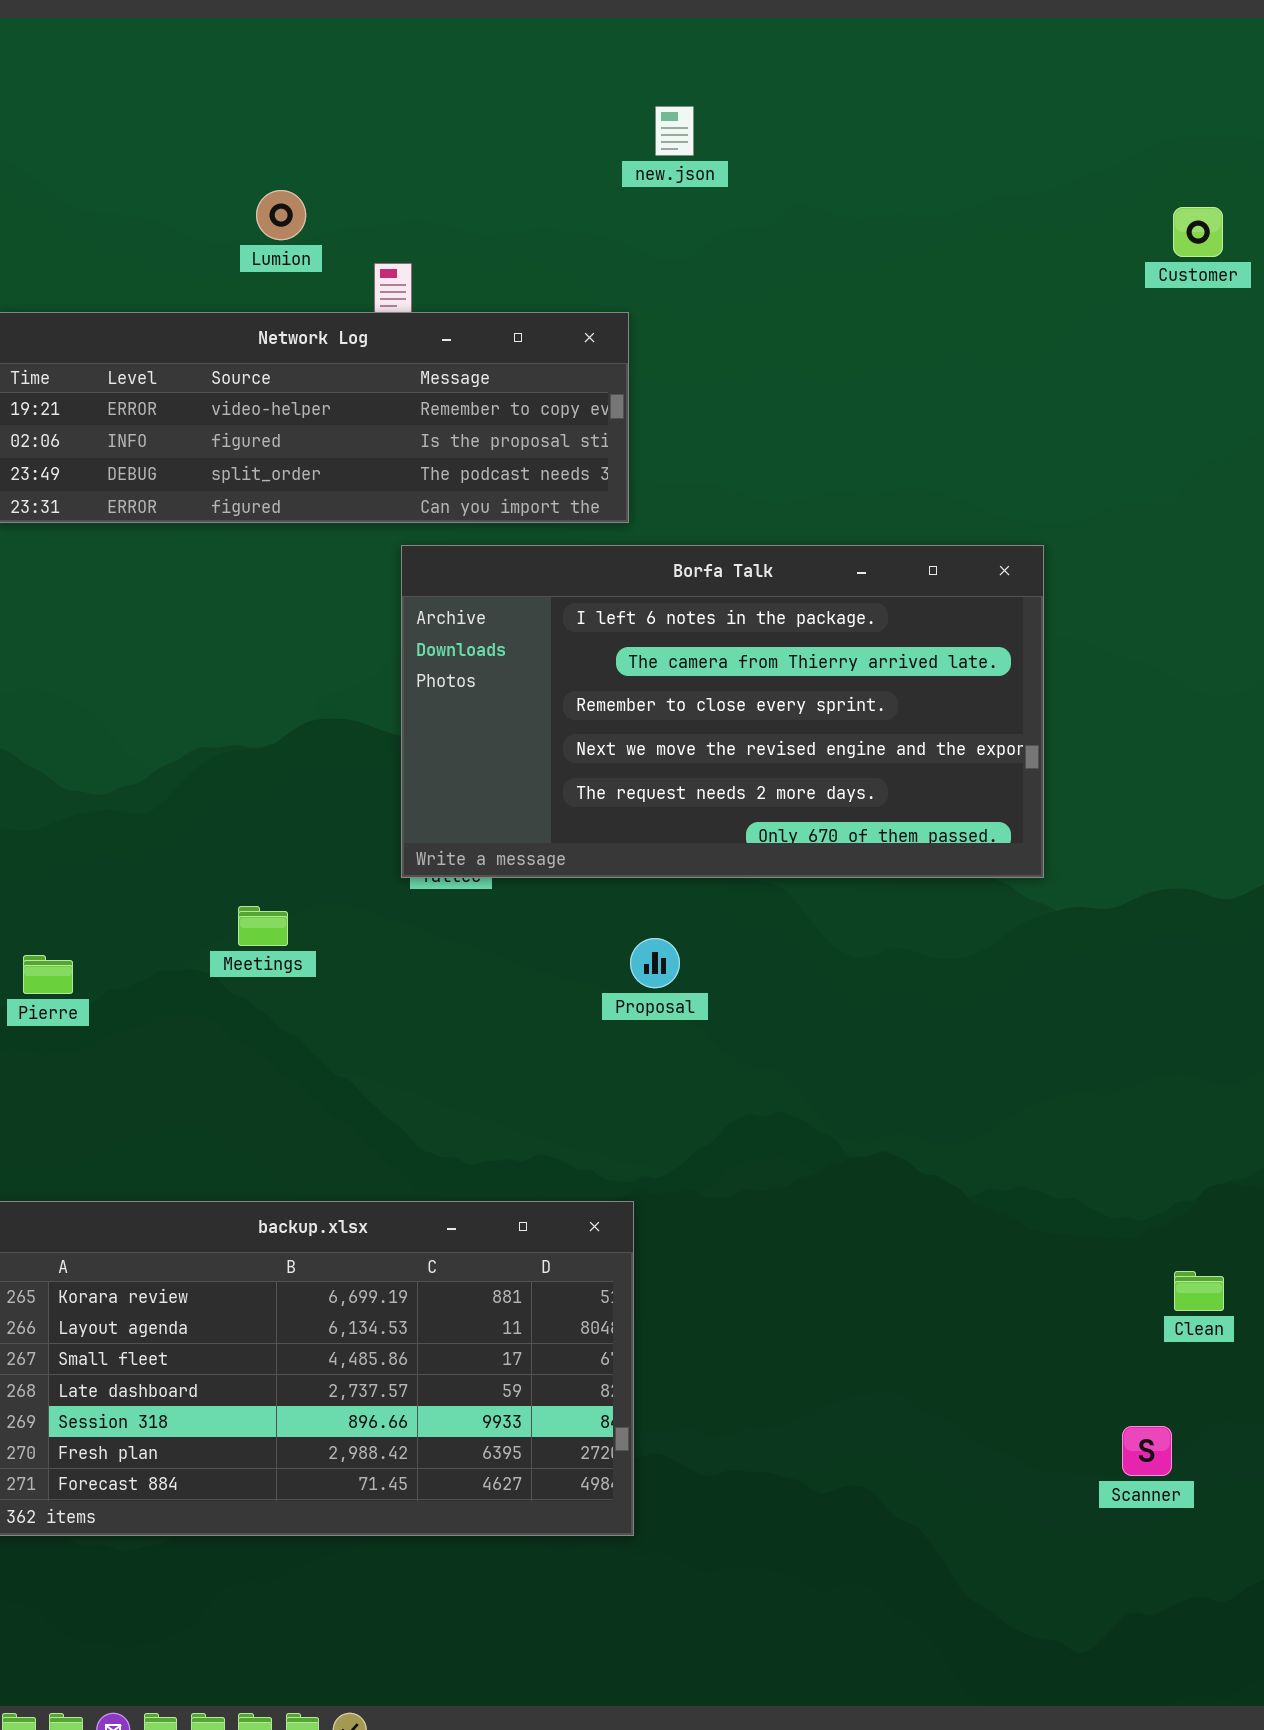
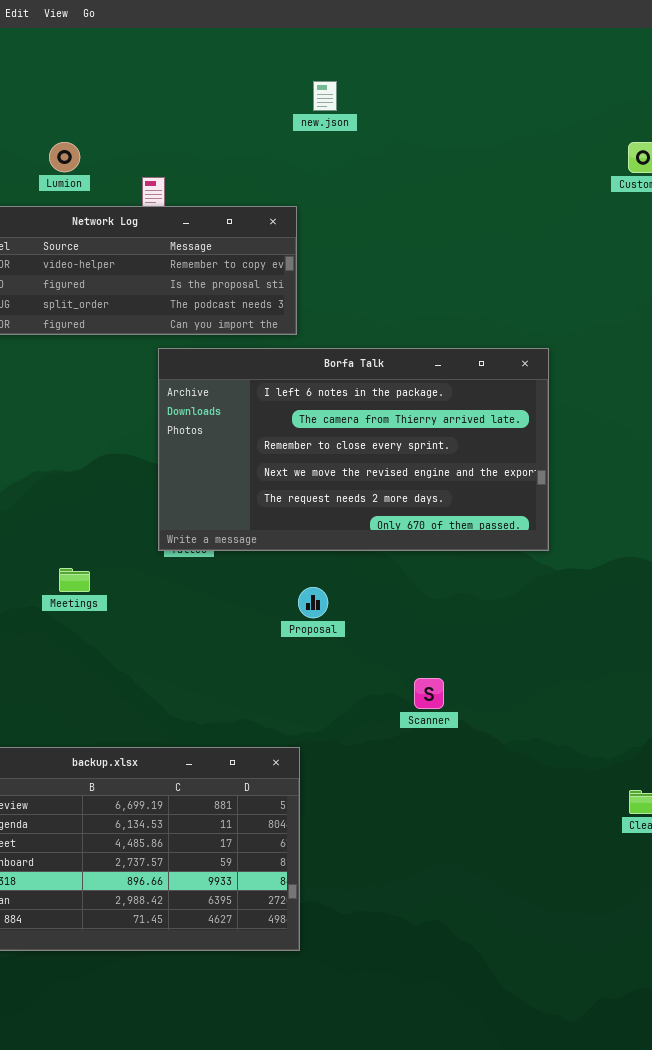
Lumion: [256,190,306,240] -> [49,142,80,172], moved
Scanner: [1122,1426,1172,1476] -> [414,678,444,709], moved

